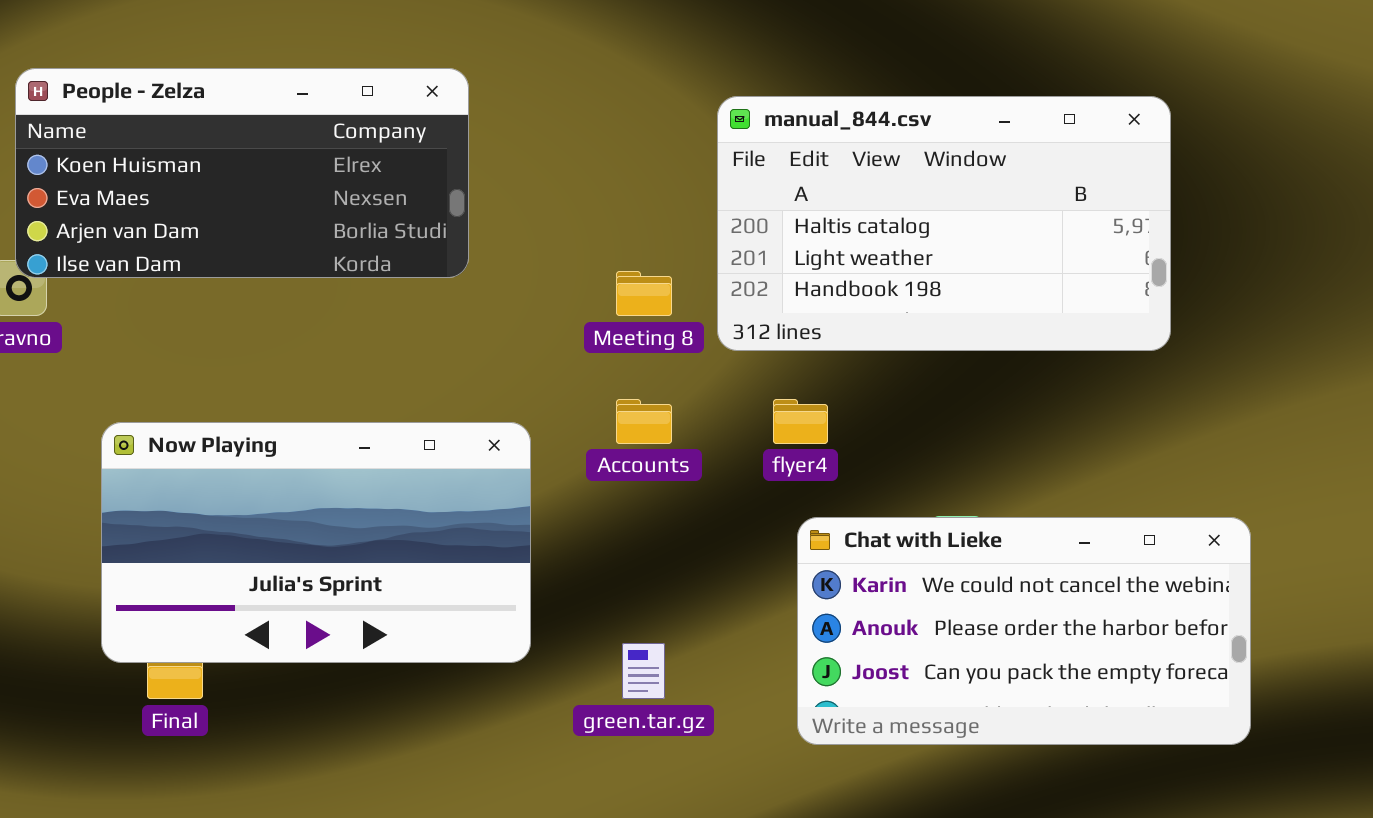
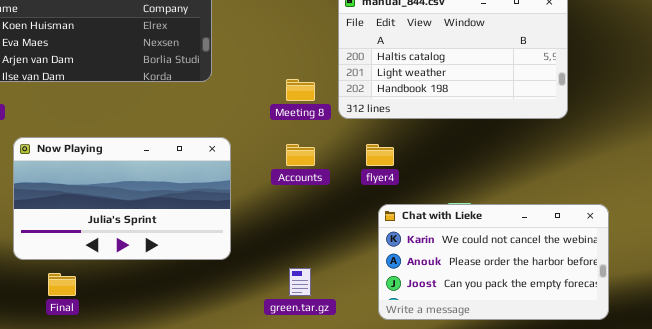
Now Playing: [101,422,531,663] -> [13,137,231,260], moved

